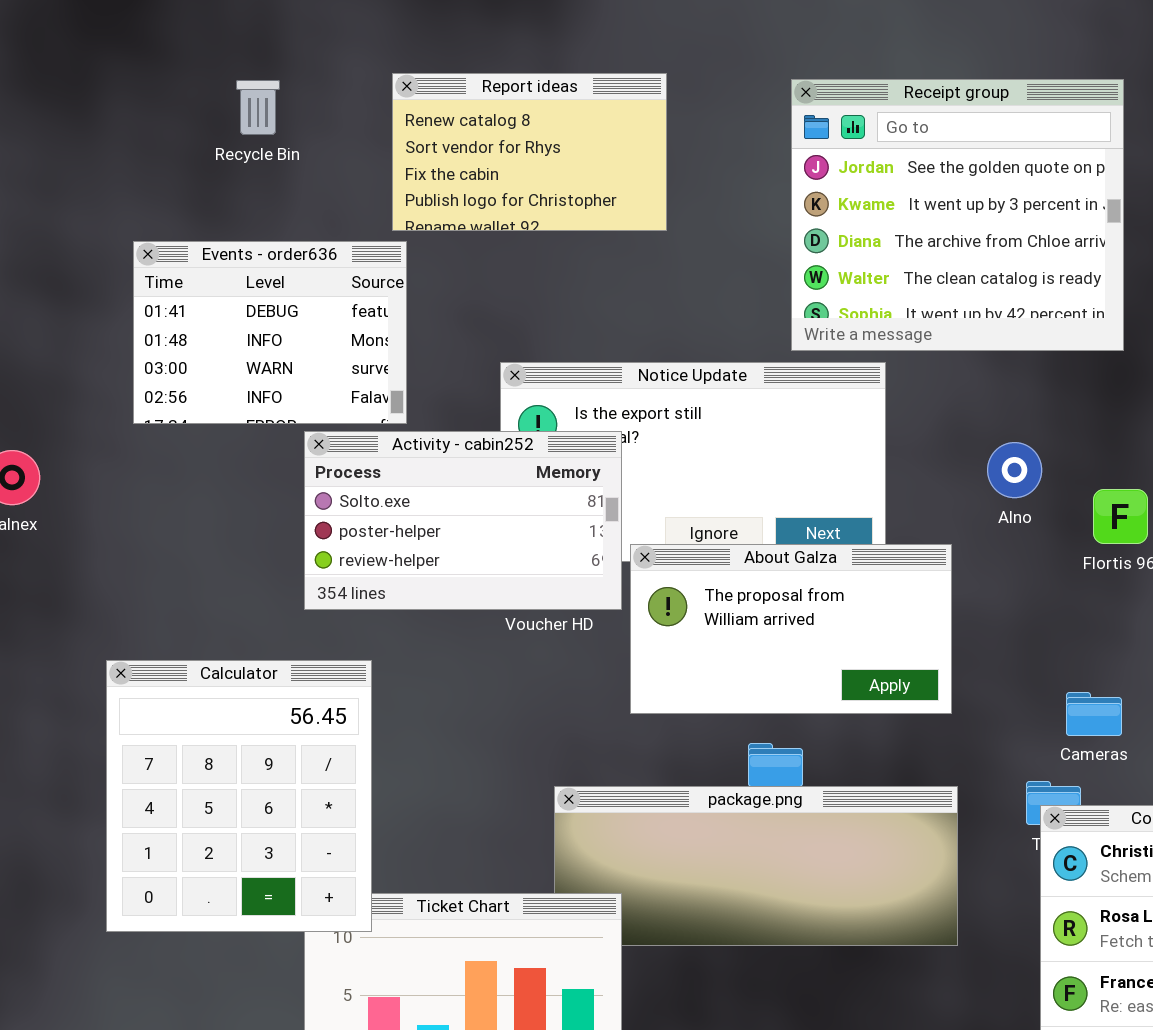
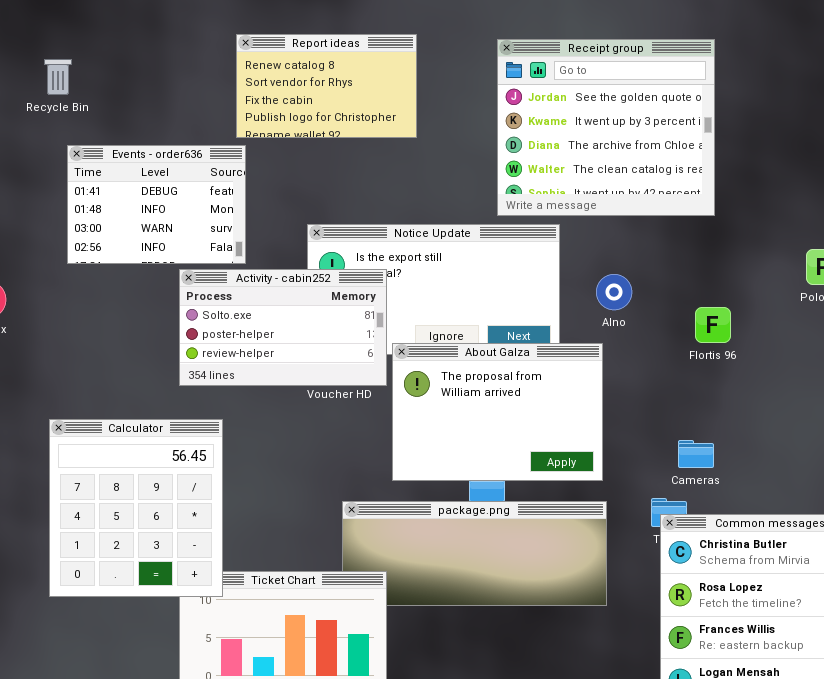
Recycle Bin: [236,80,280,135] -> [44,59,72,95], moved
Alno: [987,442,1042,498] -> [596,274,632,310], moved
About Galza: [630,544,952,714] -> [392,343,603,481], resized

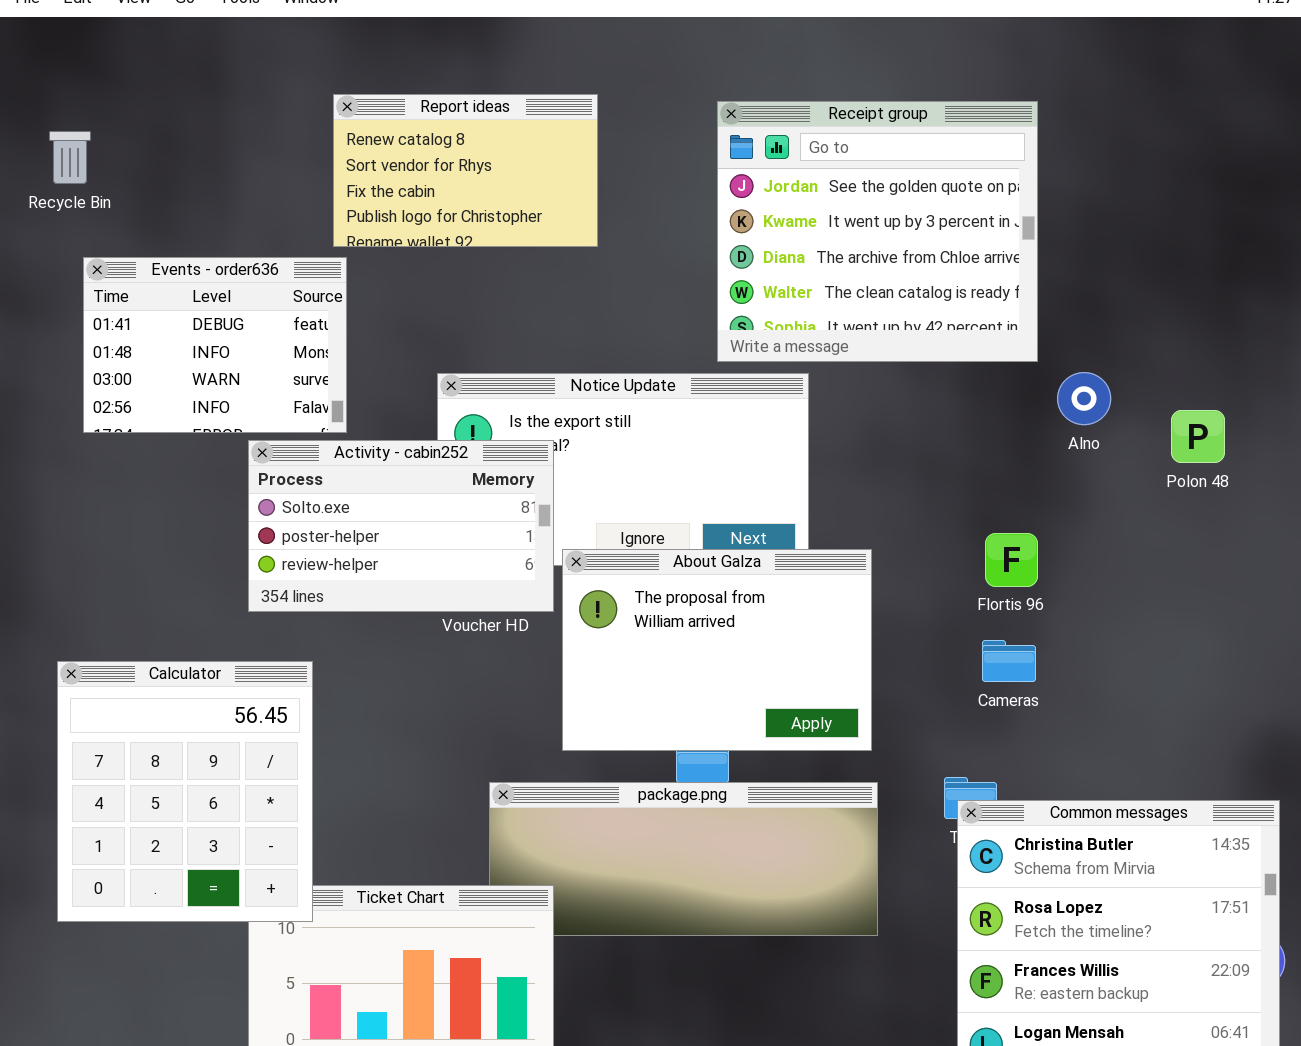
Alno: [596,274,632,310] -> [1057,372,1111,425], moved
Flortis 96: [695,307,731,343] -> [985,533,1038,587], moved
Cameras: [678,440,714,468] -> [982,640,1036,682], moved

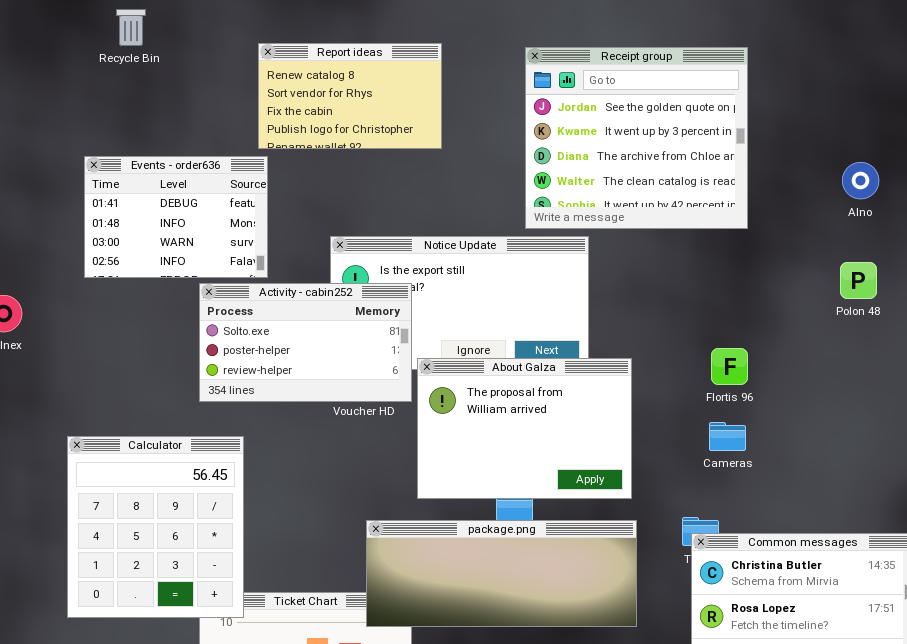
Recycle Bin: [49,131,91,184] -> [116,9,146,46], moved
Alno: [1057,372,1111,425] -> [842,162,879,199], moved
package.png: [489,782,878,936] -> [366,520,637,627], raised

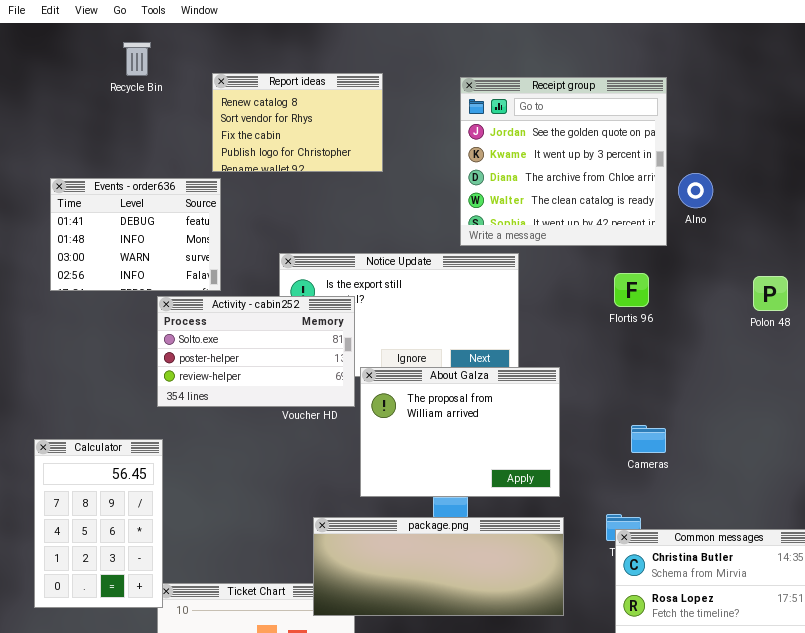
Recycle Bin: [116,9,146,46] -> [123,42,151,76], moved
Alno: [842,162,879,199] -> [678,173,713,208], moved
Flortis 96: [711,348,748,385] -> [614,273,649,307], moved
Calculator: [67,436,244,618] -> [34,439,163,608], resized

